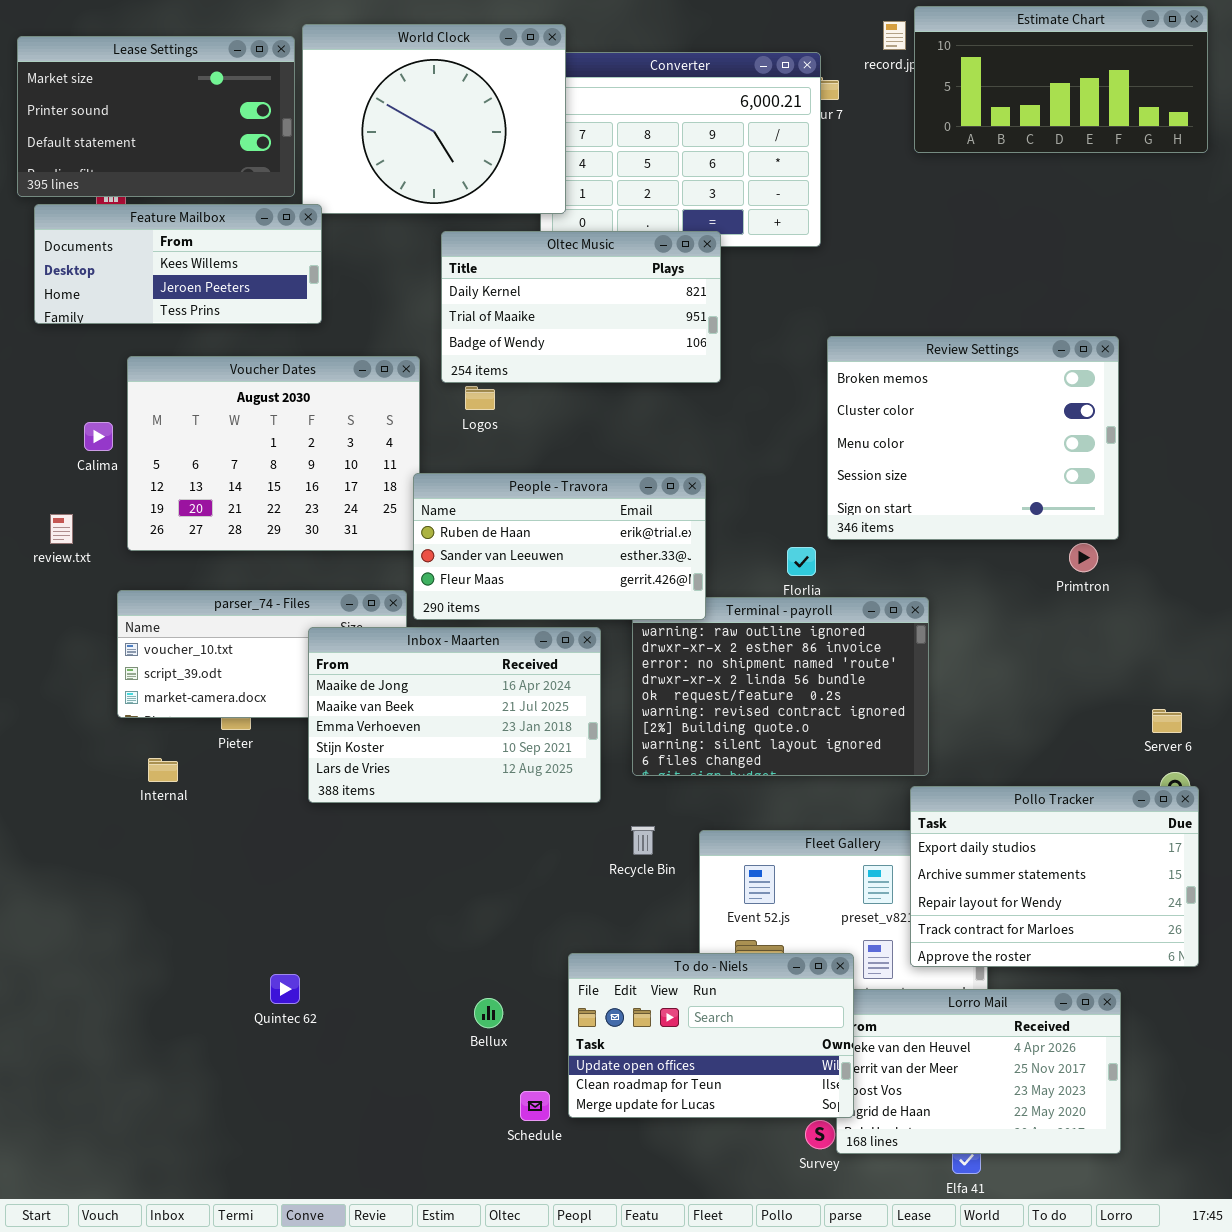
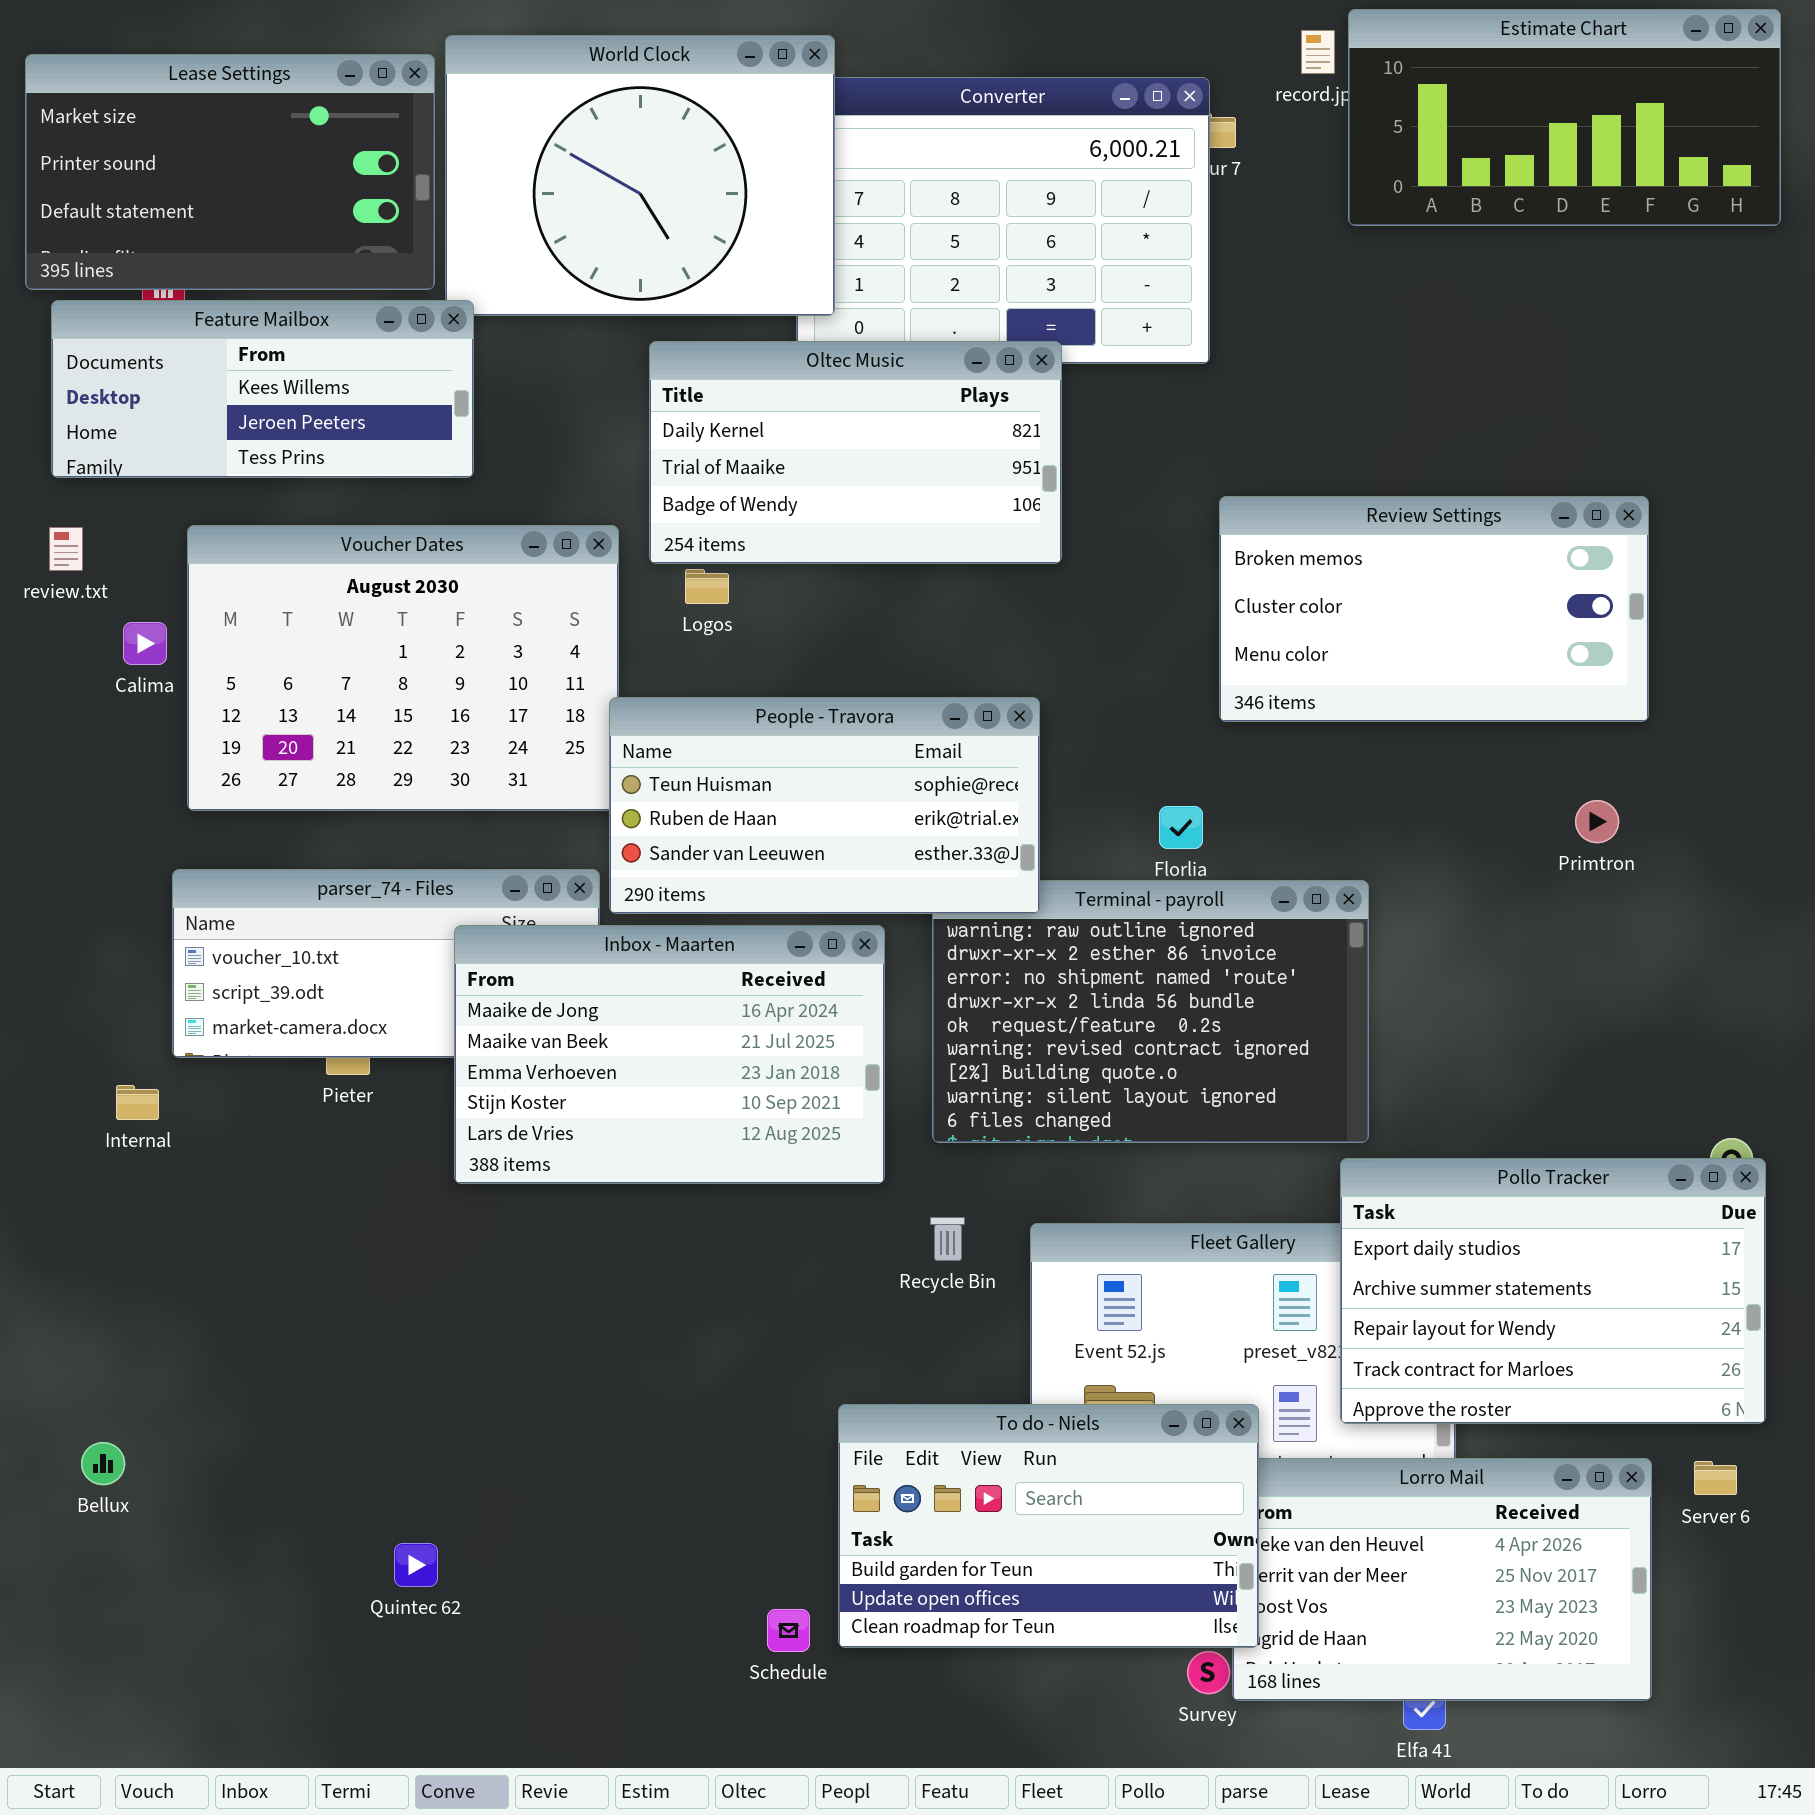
Review Settings: [827,336,1119,540] -> [1219,496,1649,722], resized
People - Travora: [413,473,706,620] -> [609,697,1040,914], scrolled up 1 row
review.txt: [50,514,73,544] -> [49,527,83,571], moved
Server 6: [1152,709,1182,733] -> [1694,1461,1737,1495], moved
Internal: [148,758,178,782] -> [116,1085,159,1120], moved
To do - Niels: [568,953,854,1118] -> [838,1404,1259,1648], scrolled up 1 row
Quintec 62: [270,974,300,1004] -> [394,1543,438,1587], moved
Bellux: [474,998,503,1028] -> [81,1442,125,1485], moved

